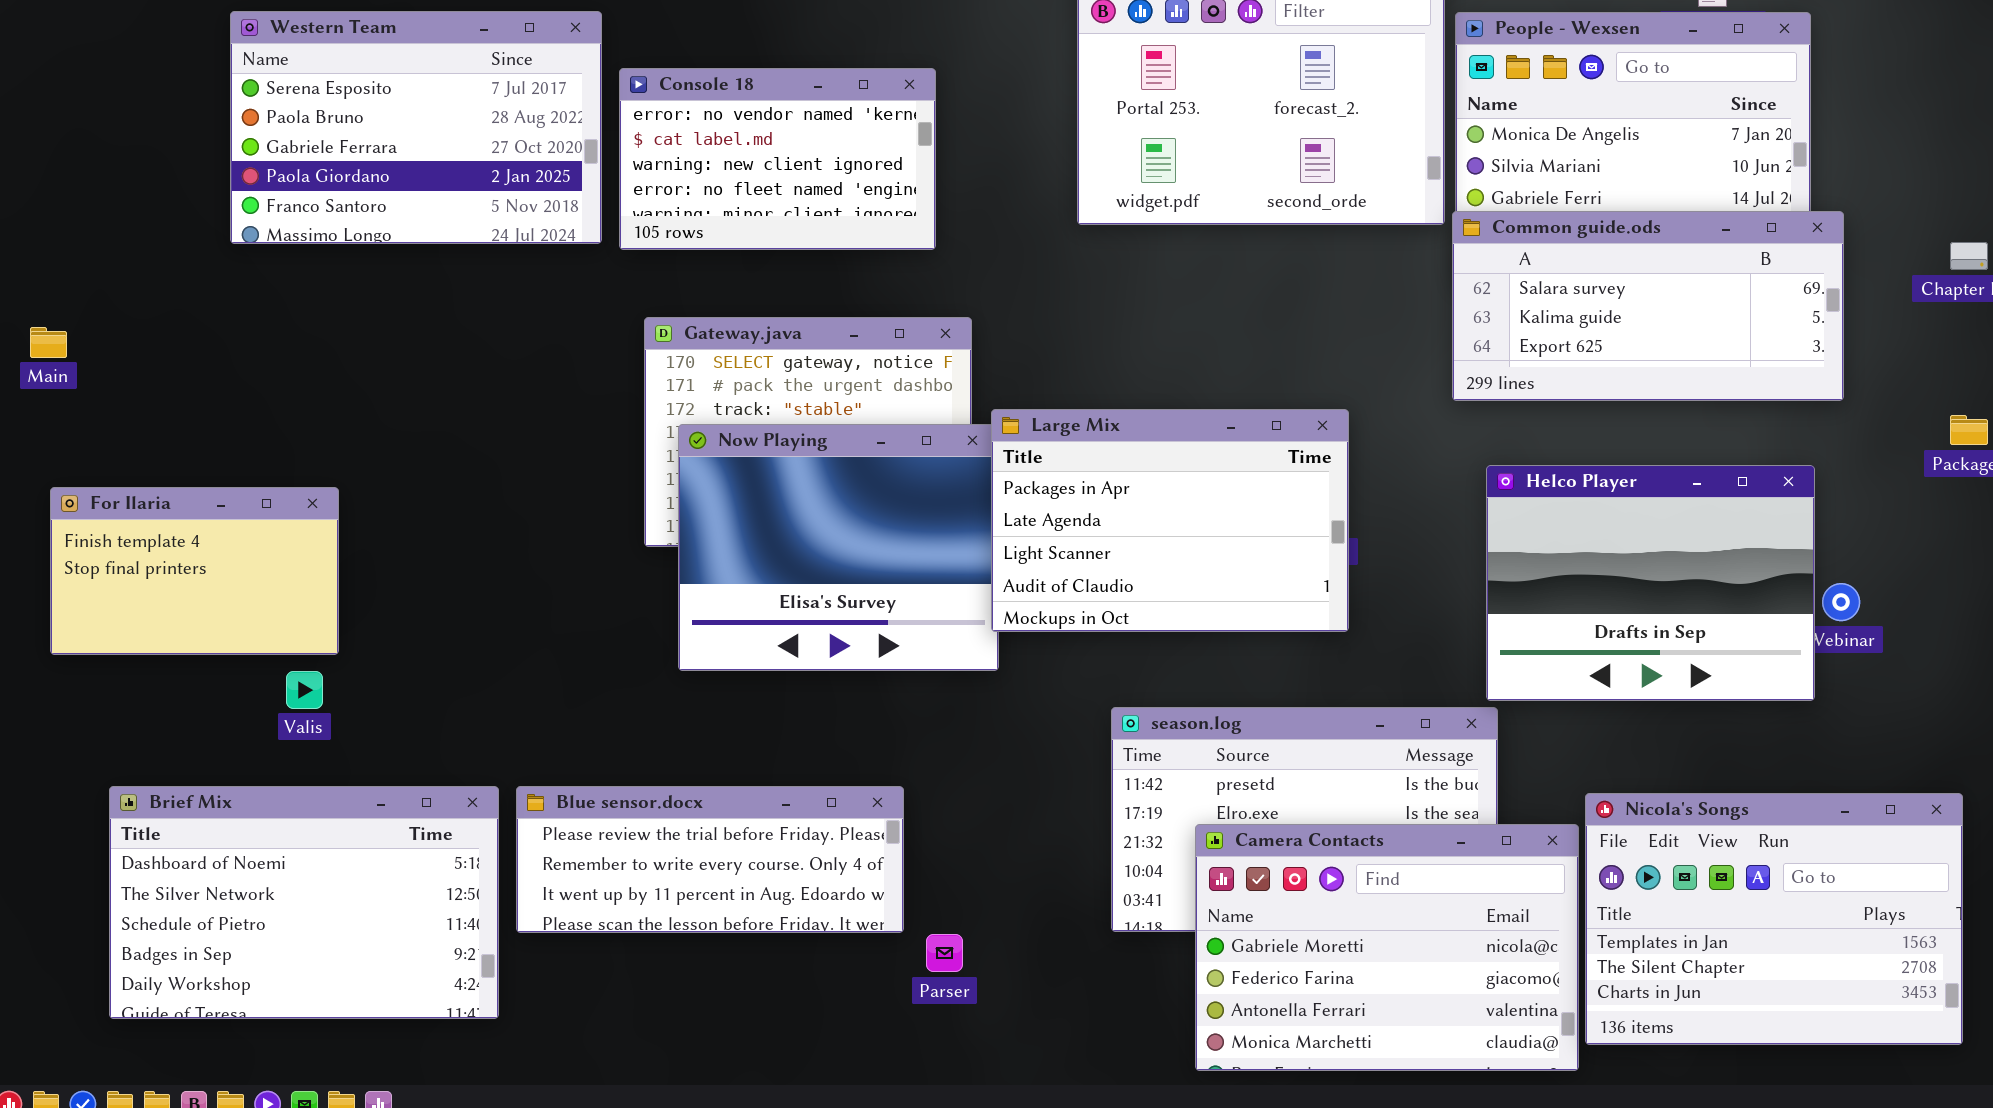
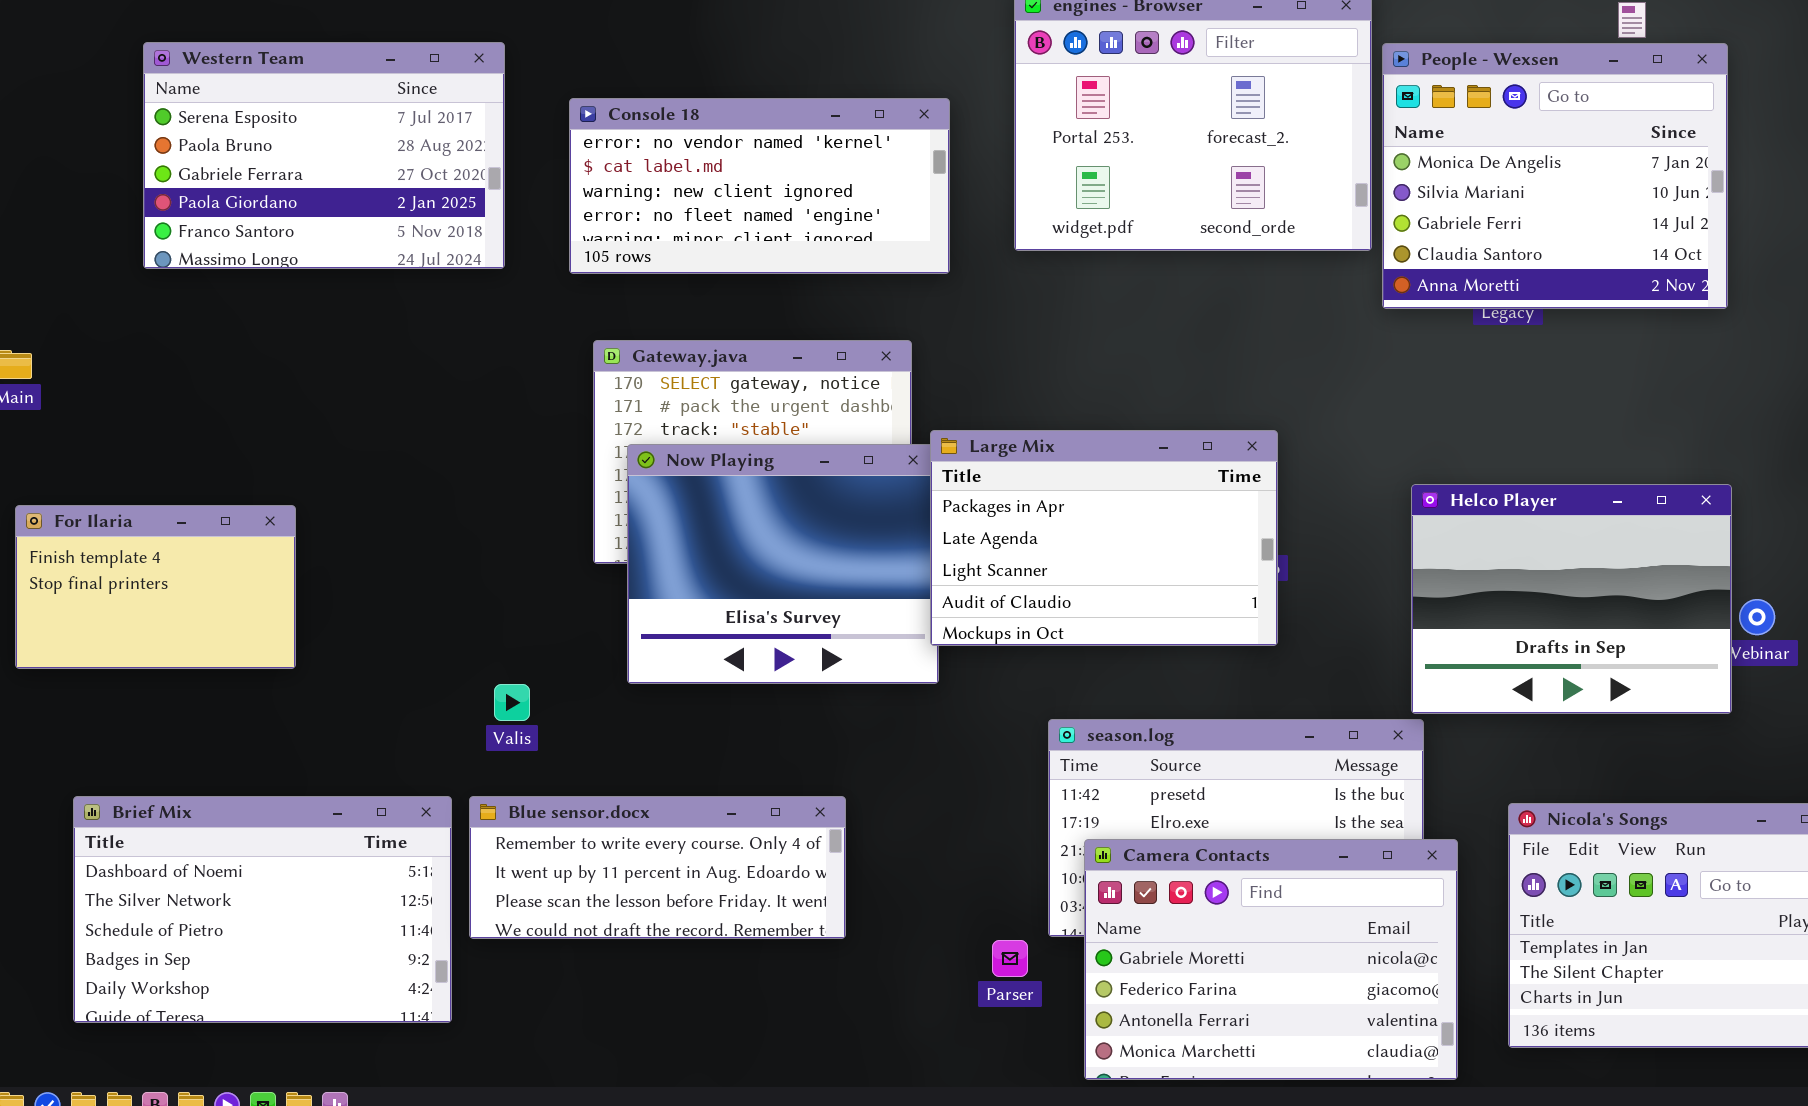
Western Team: [230,11,602,244] -> [143,42,505,269], moved
Console 18: [619,68,936,250] -> [569,98,950,274], resized
Common guide.ods: [1452,211,1844,401] -> none, closed
Valis: [286,671,323,709] -> [494,684,530,721], moved
Blue sensor.docx: [516,786,904,933] -> [469,796,846,939], scrolled down 1 row
Camera Contacts: [1195,824,1579,1071] -> [1084,839,1458,1080], moved
Parser: [926,934,963,972] -> [992,940,1028,977], moved

